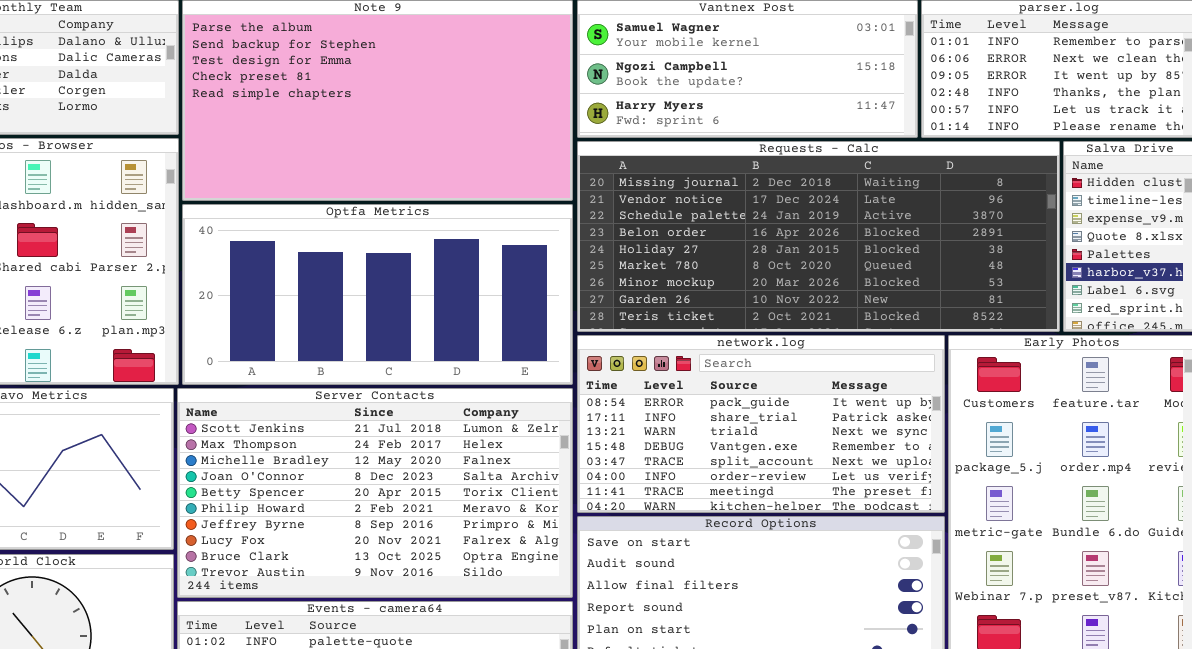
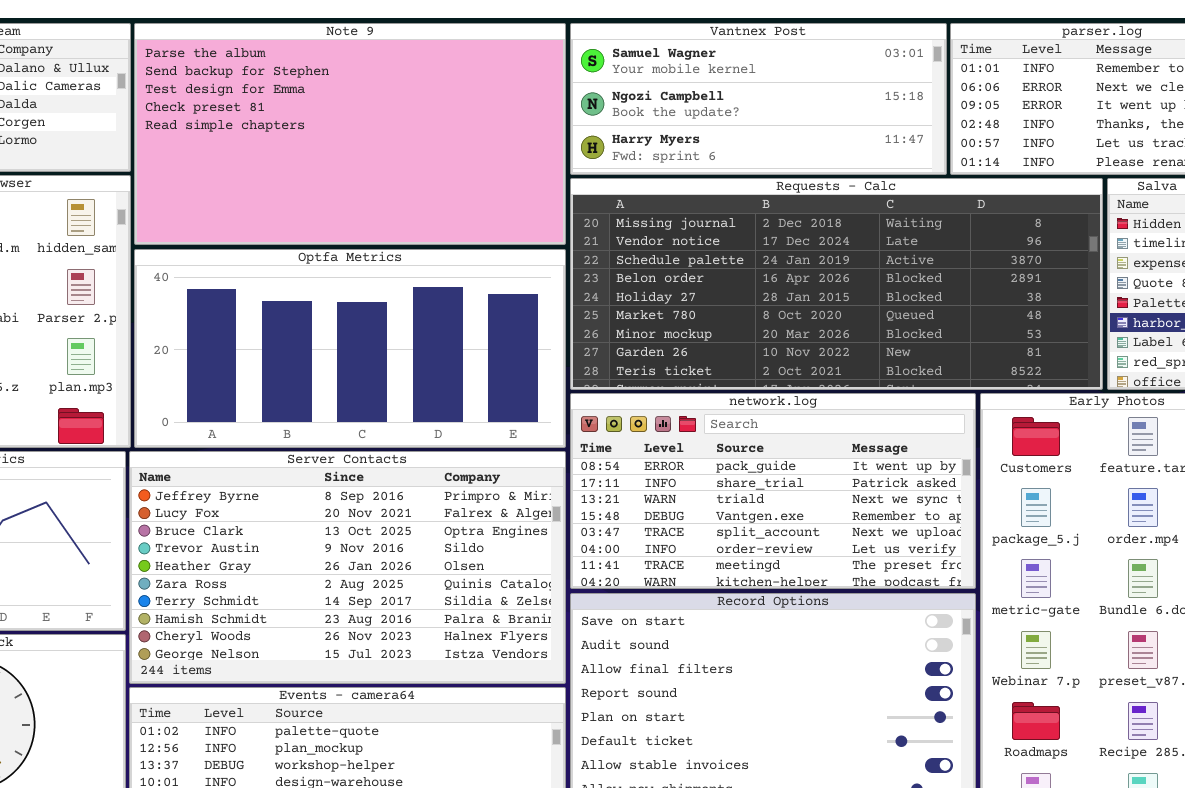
Server Contacts: [177,388,573,598] -> [129,451,566,684], scrolled down 6 rows

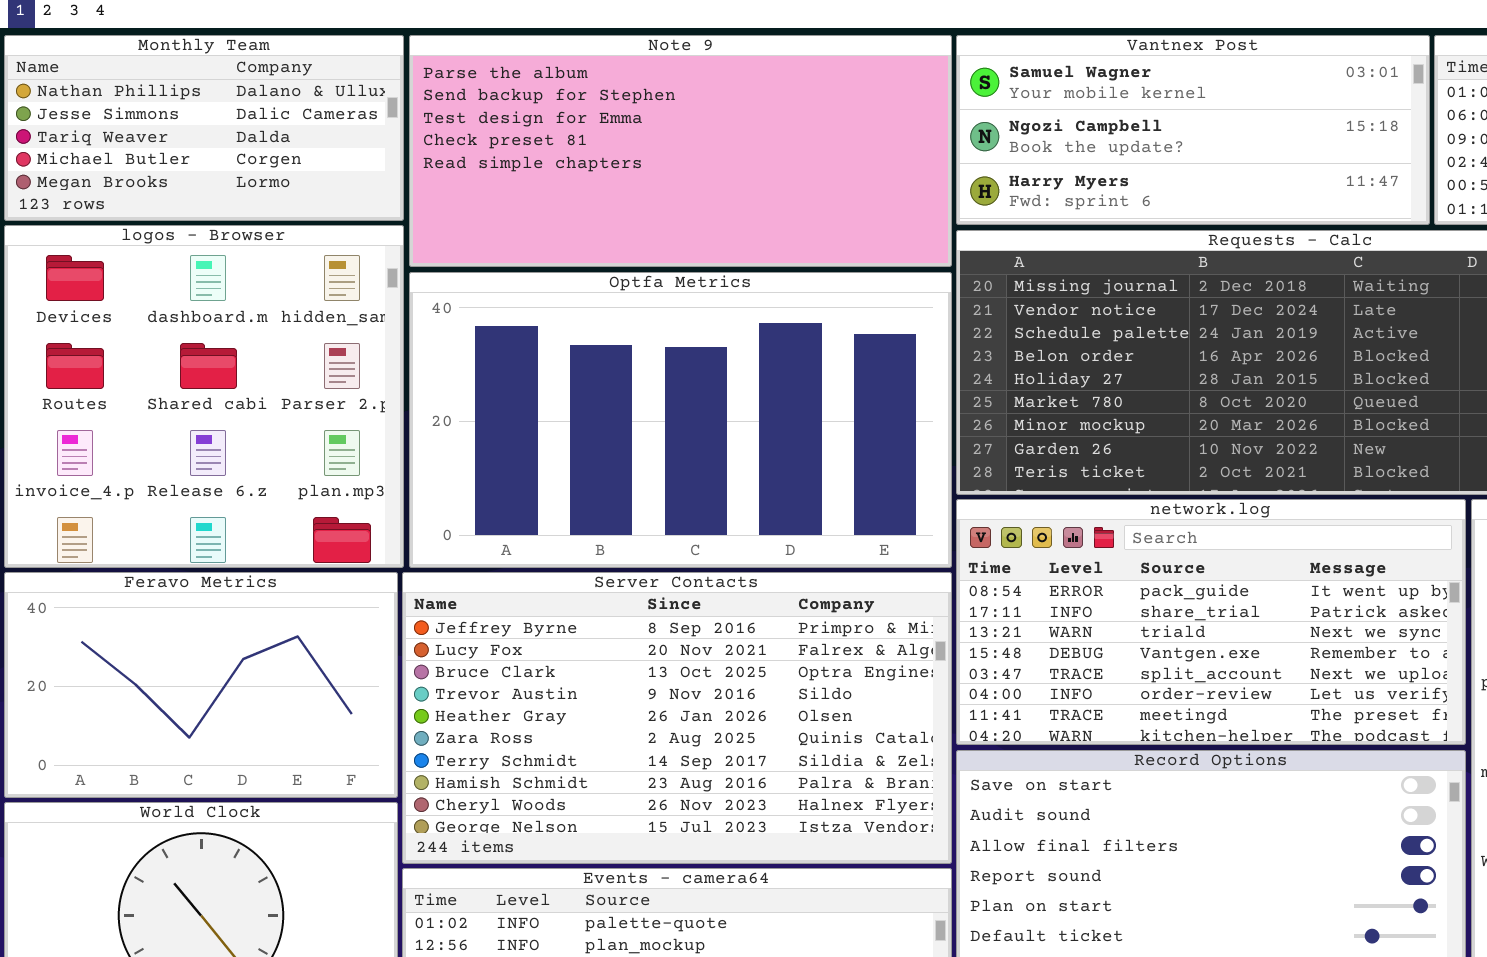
Note 9: [134,23,566,245] -> [409,35,952,267], resized
Optfa Metrics: [134,249,566,448] -> [409,272,952,568], resized

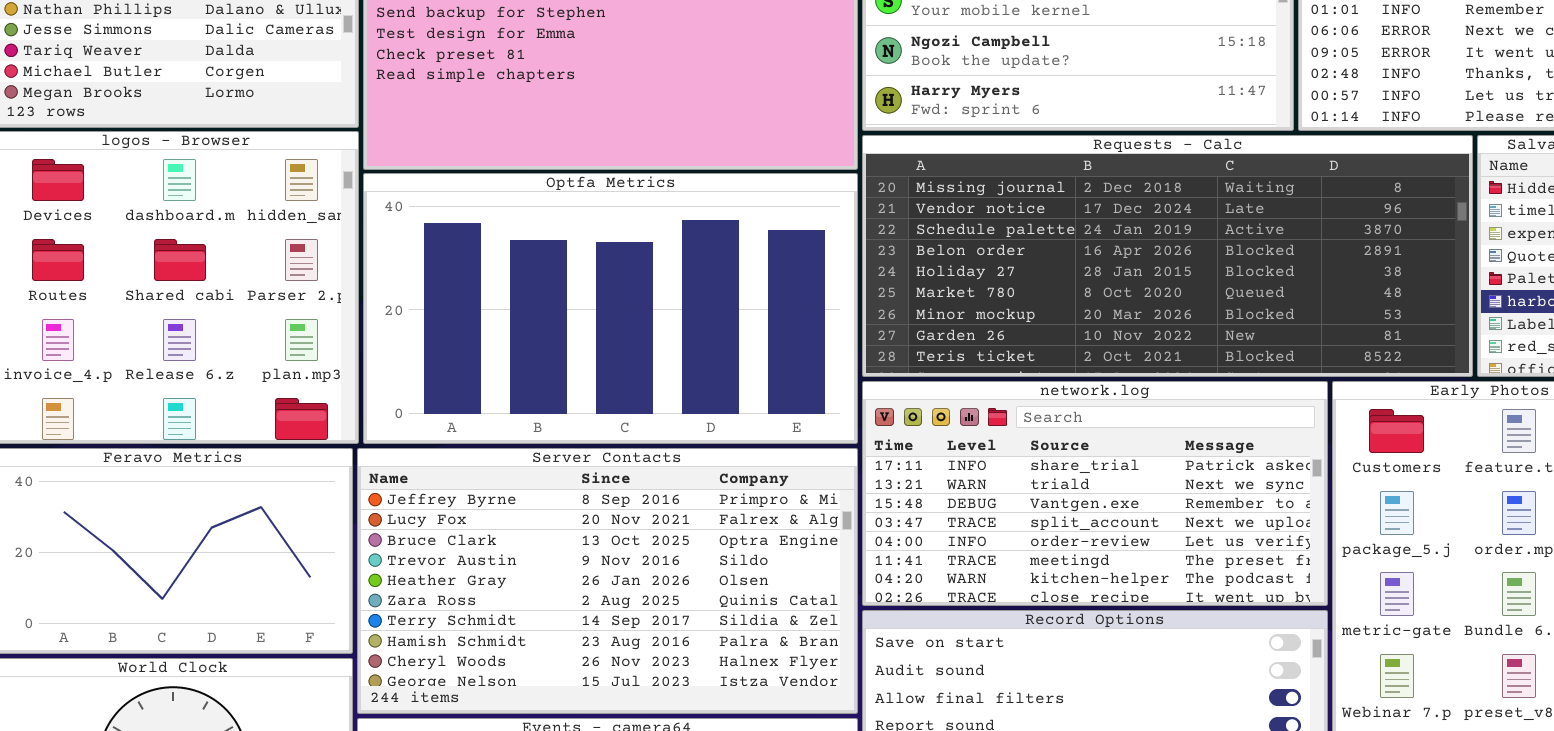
network.log: [956,499,1466,745] -> [862,381,1328,606], scrolled down 1 row

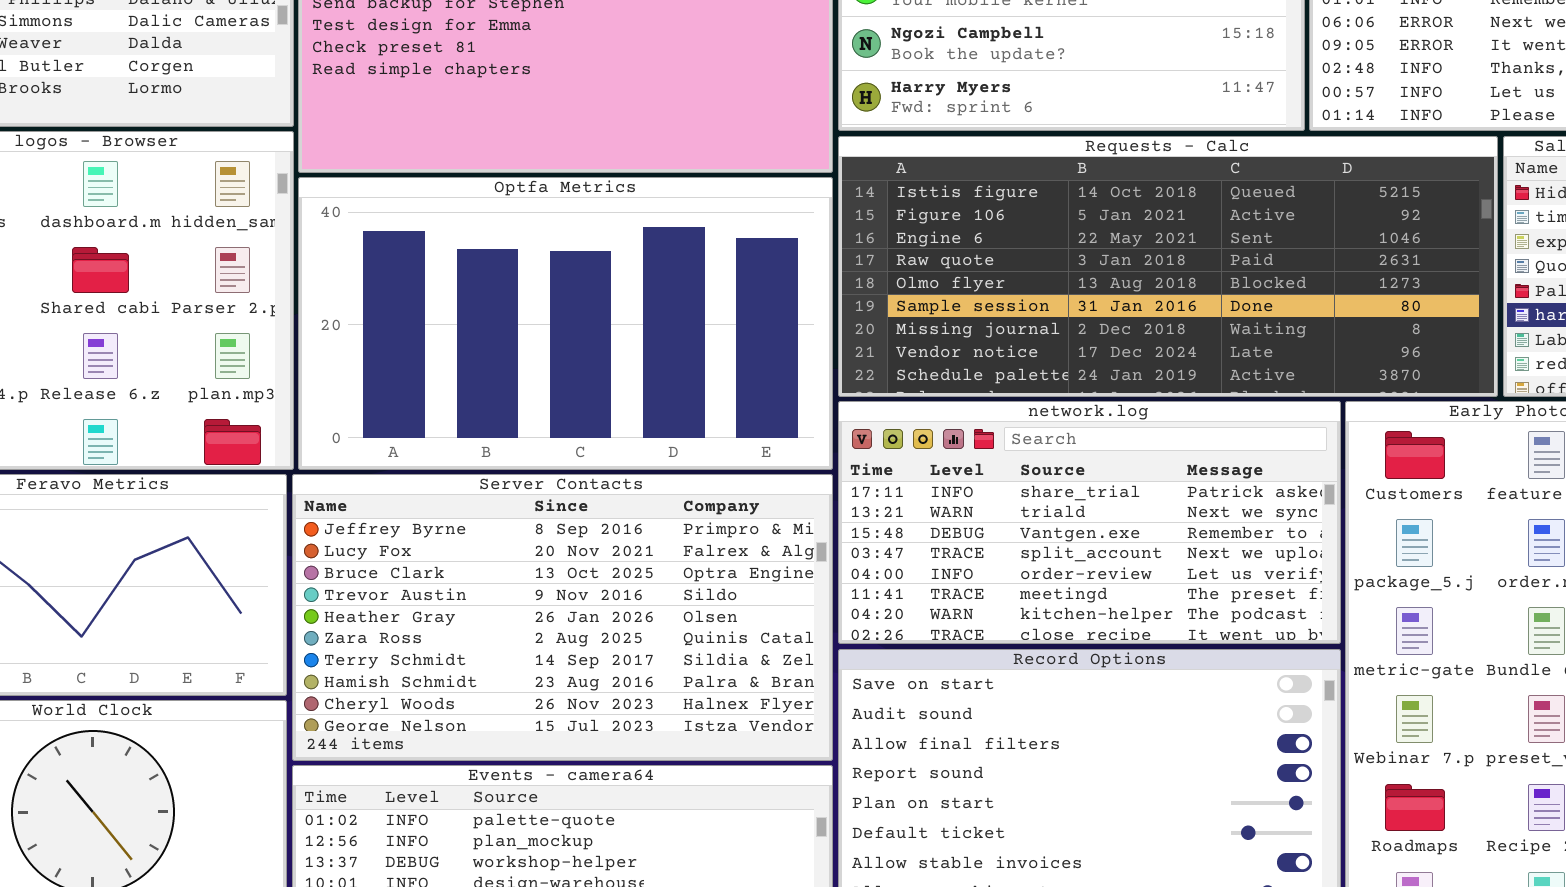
Requests - Calc: [862,135,1473,377] -> [838,136,1498,397], scrolled up 6 rows

